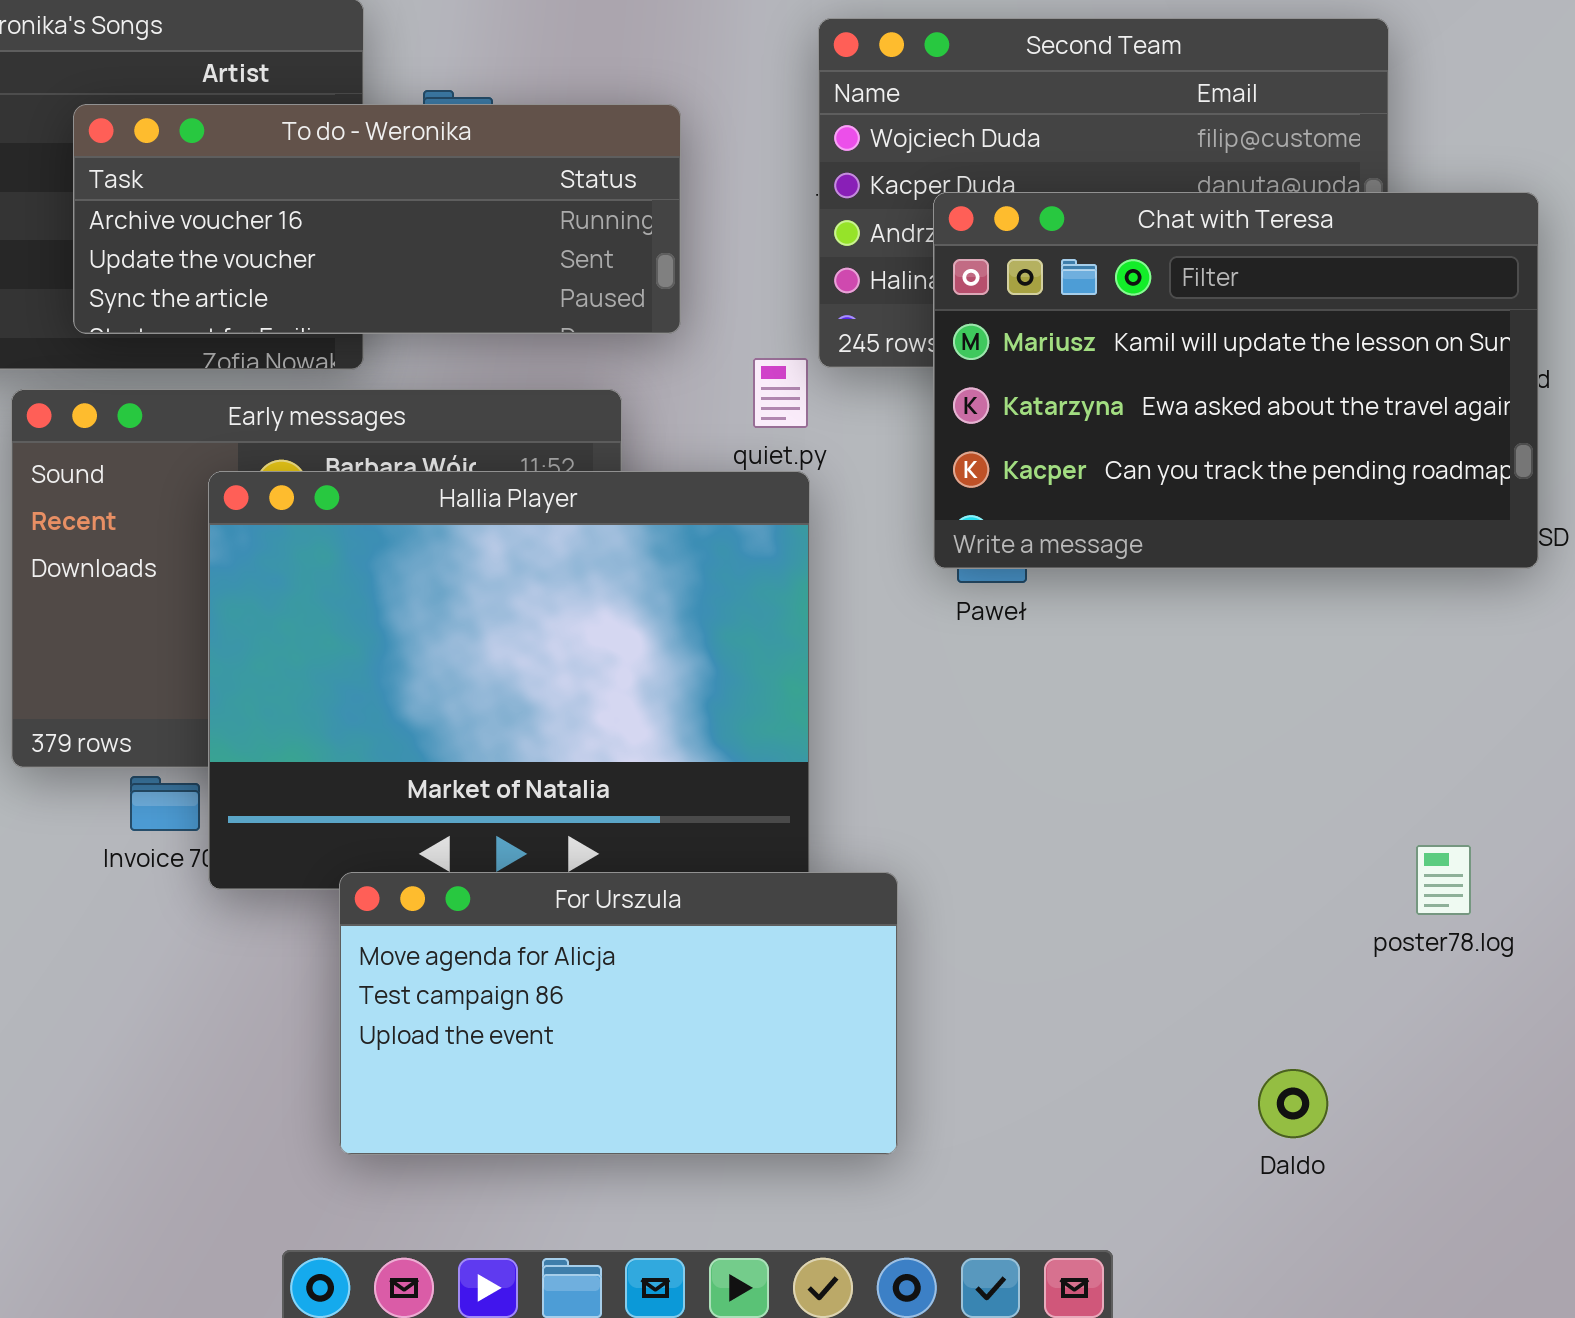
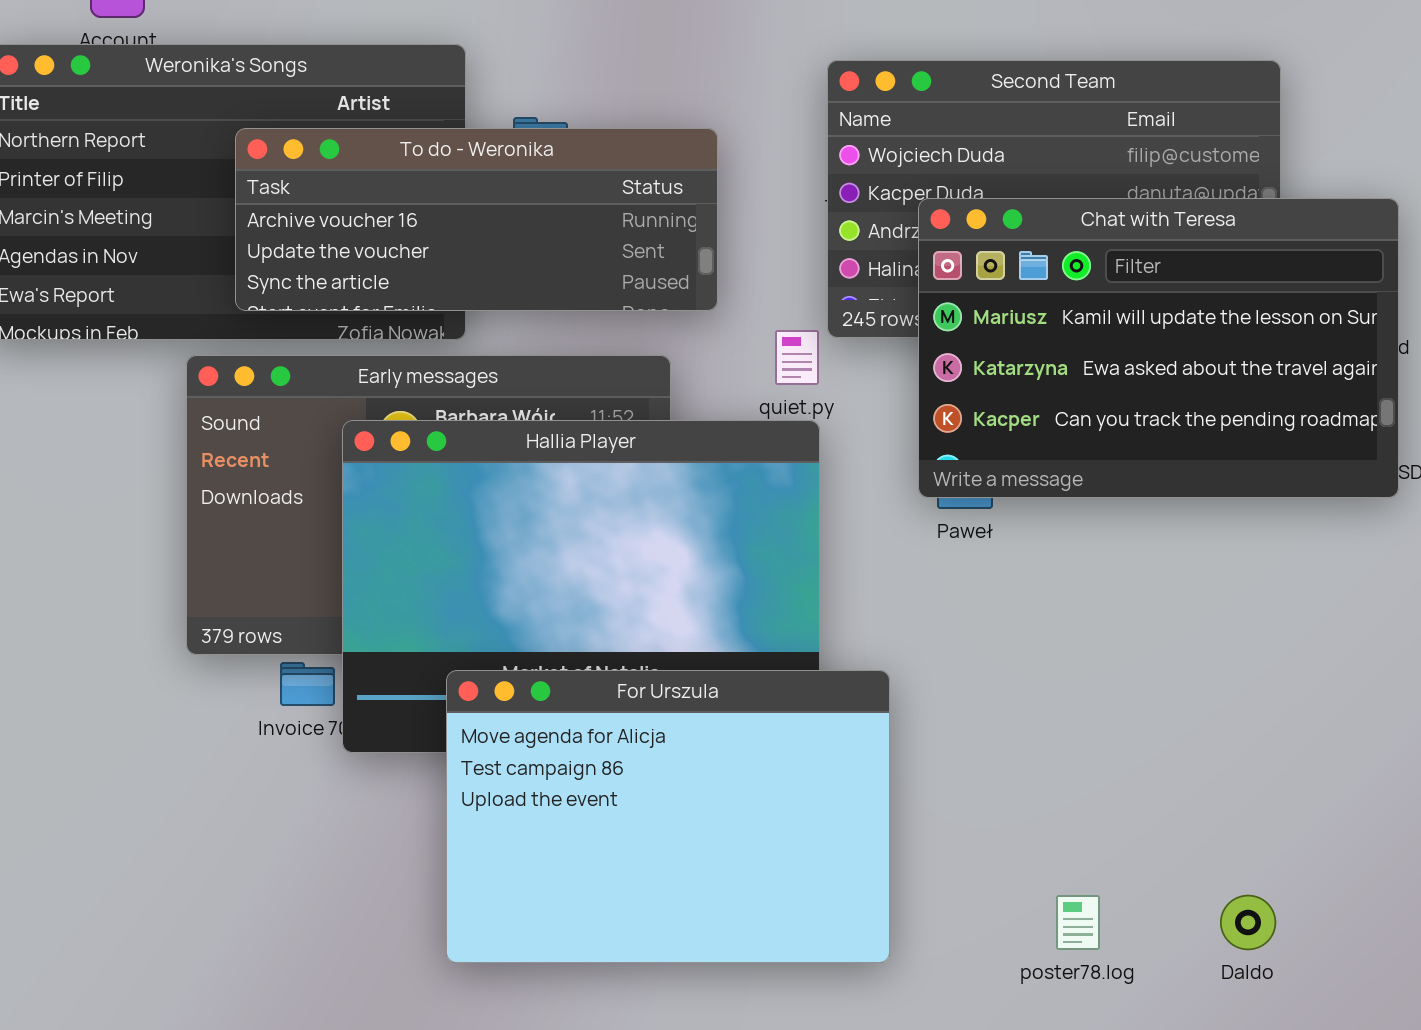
poster78.log: [1416,845,1471,915] -> [1056,895,1100,950], moved
For Urszula: [339,872,898,1155] -> [446,670,890,963], resized
Daldo: [1258,1069,1328,1138] -> [1220,895,1276,950], moved

